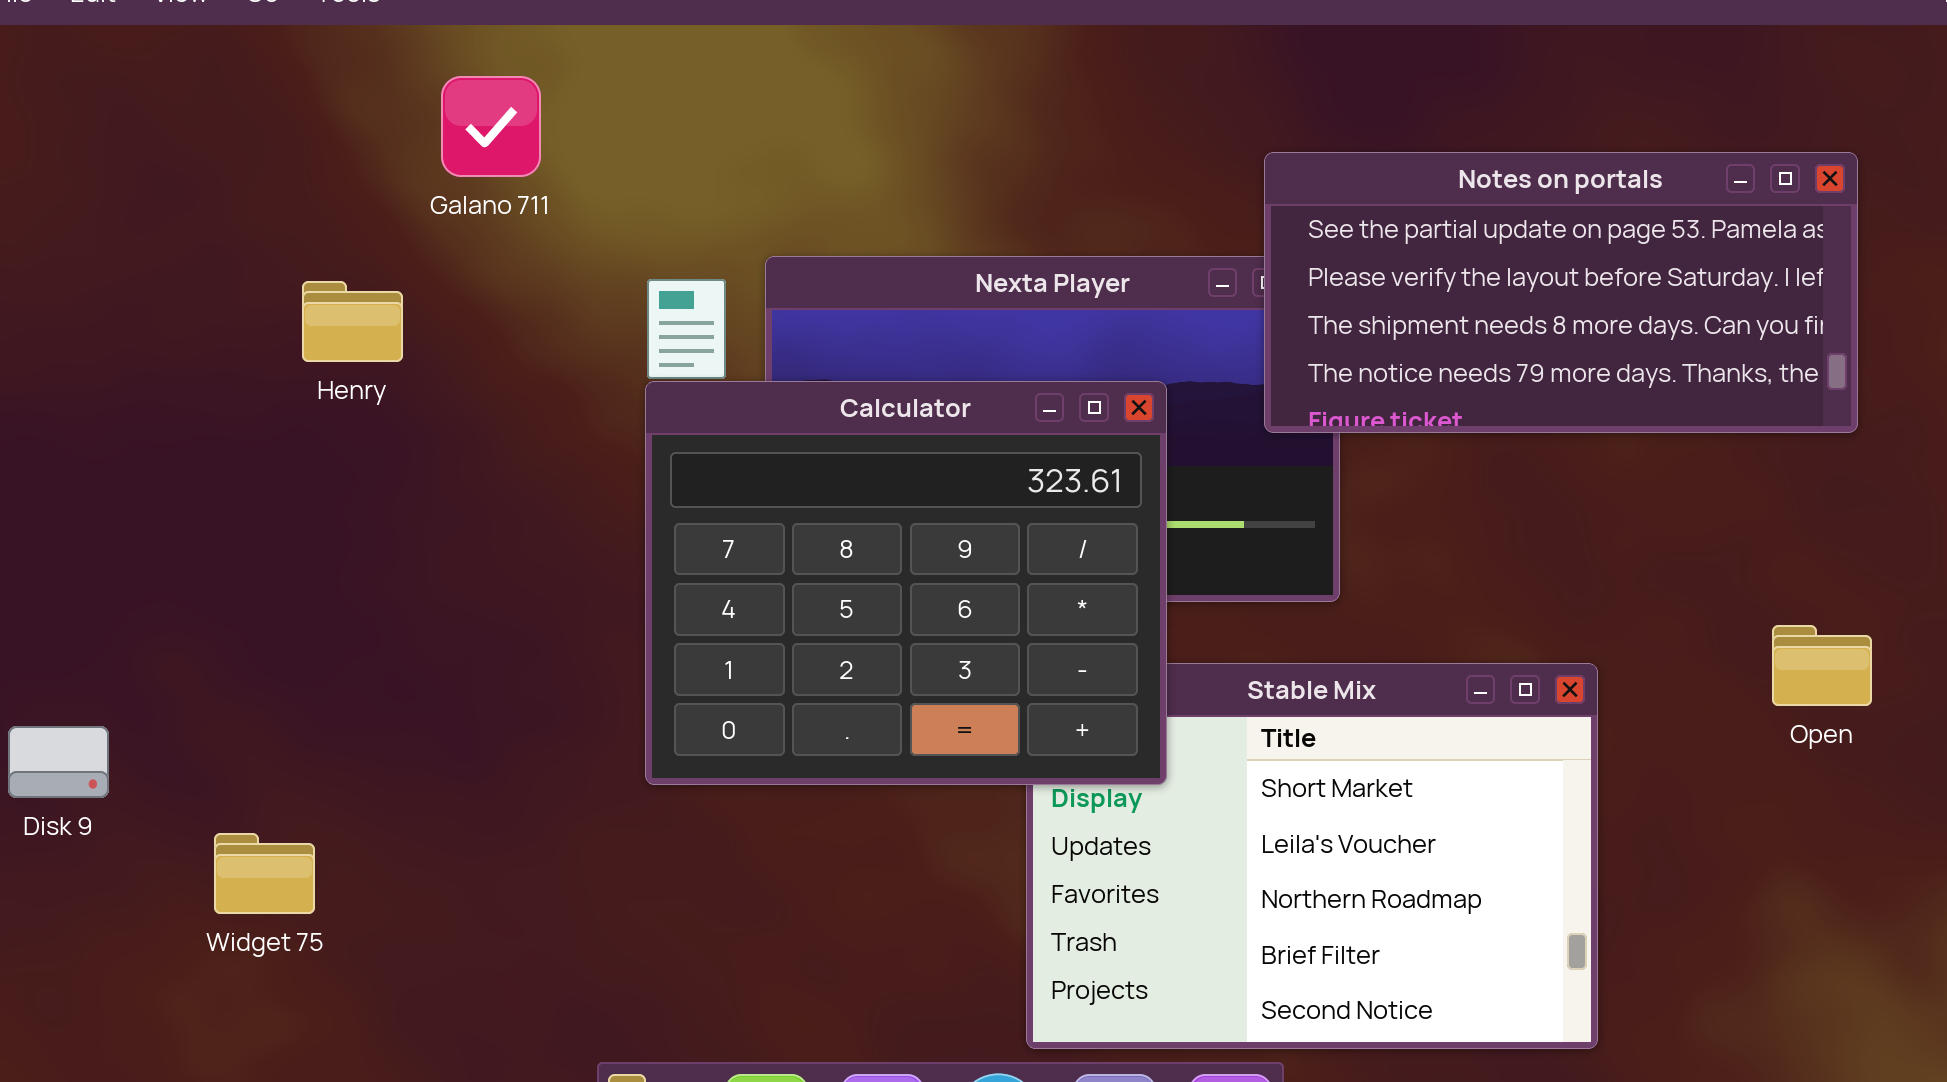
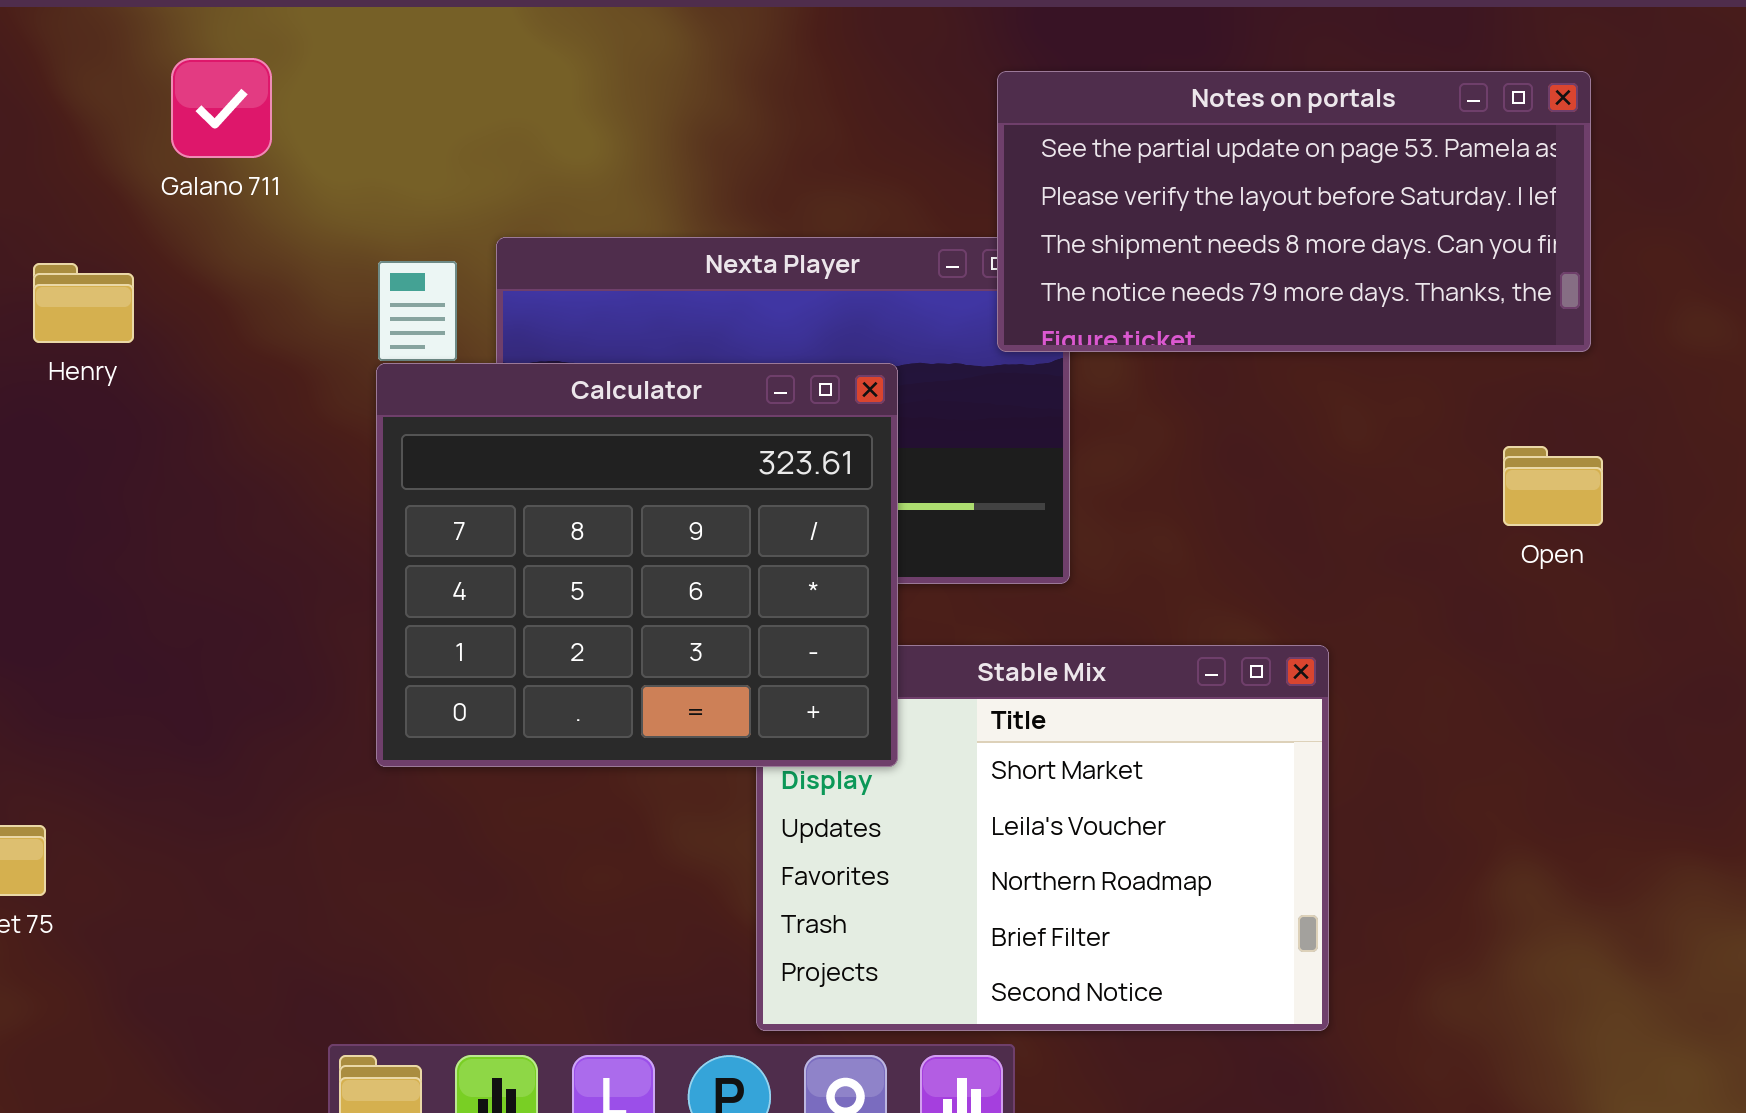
Notes on portals: [1264,152,1858,433] -> [997,71,1591,352], moved
Open: [1772,625,1872,706] -> [1503,446,1603,526], moved

